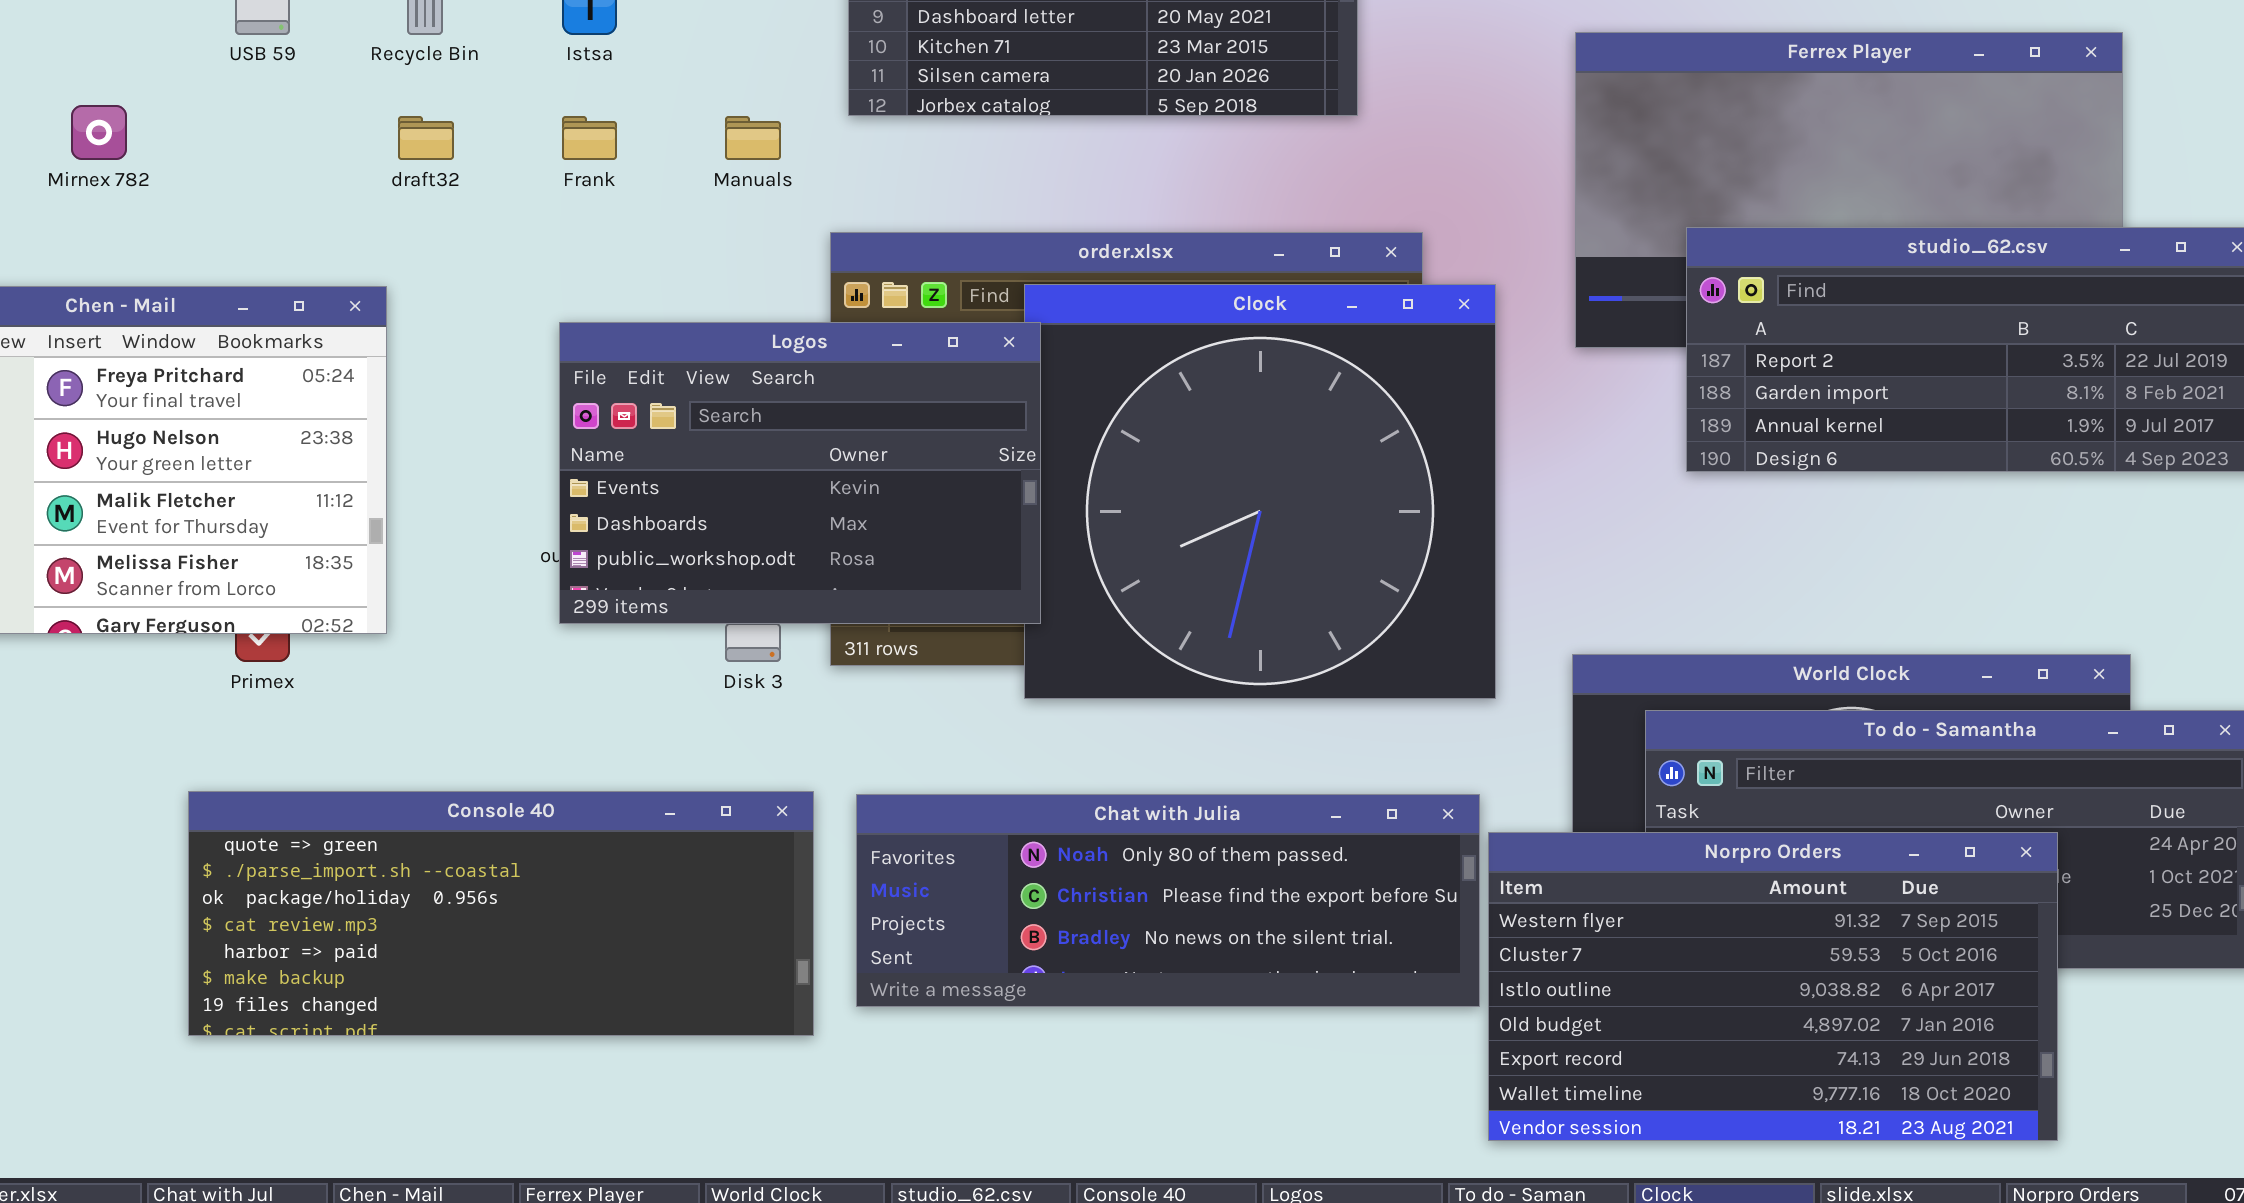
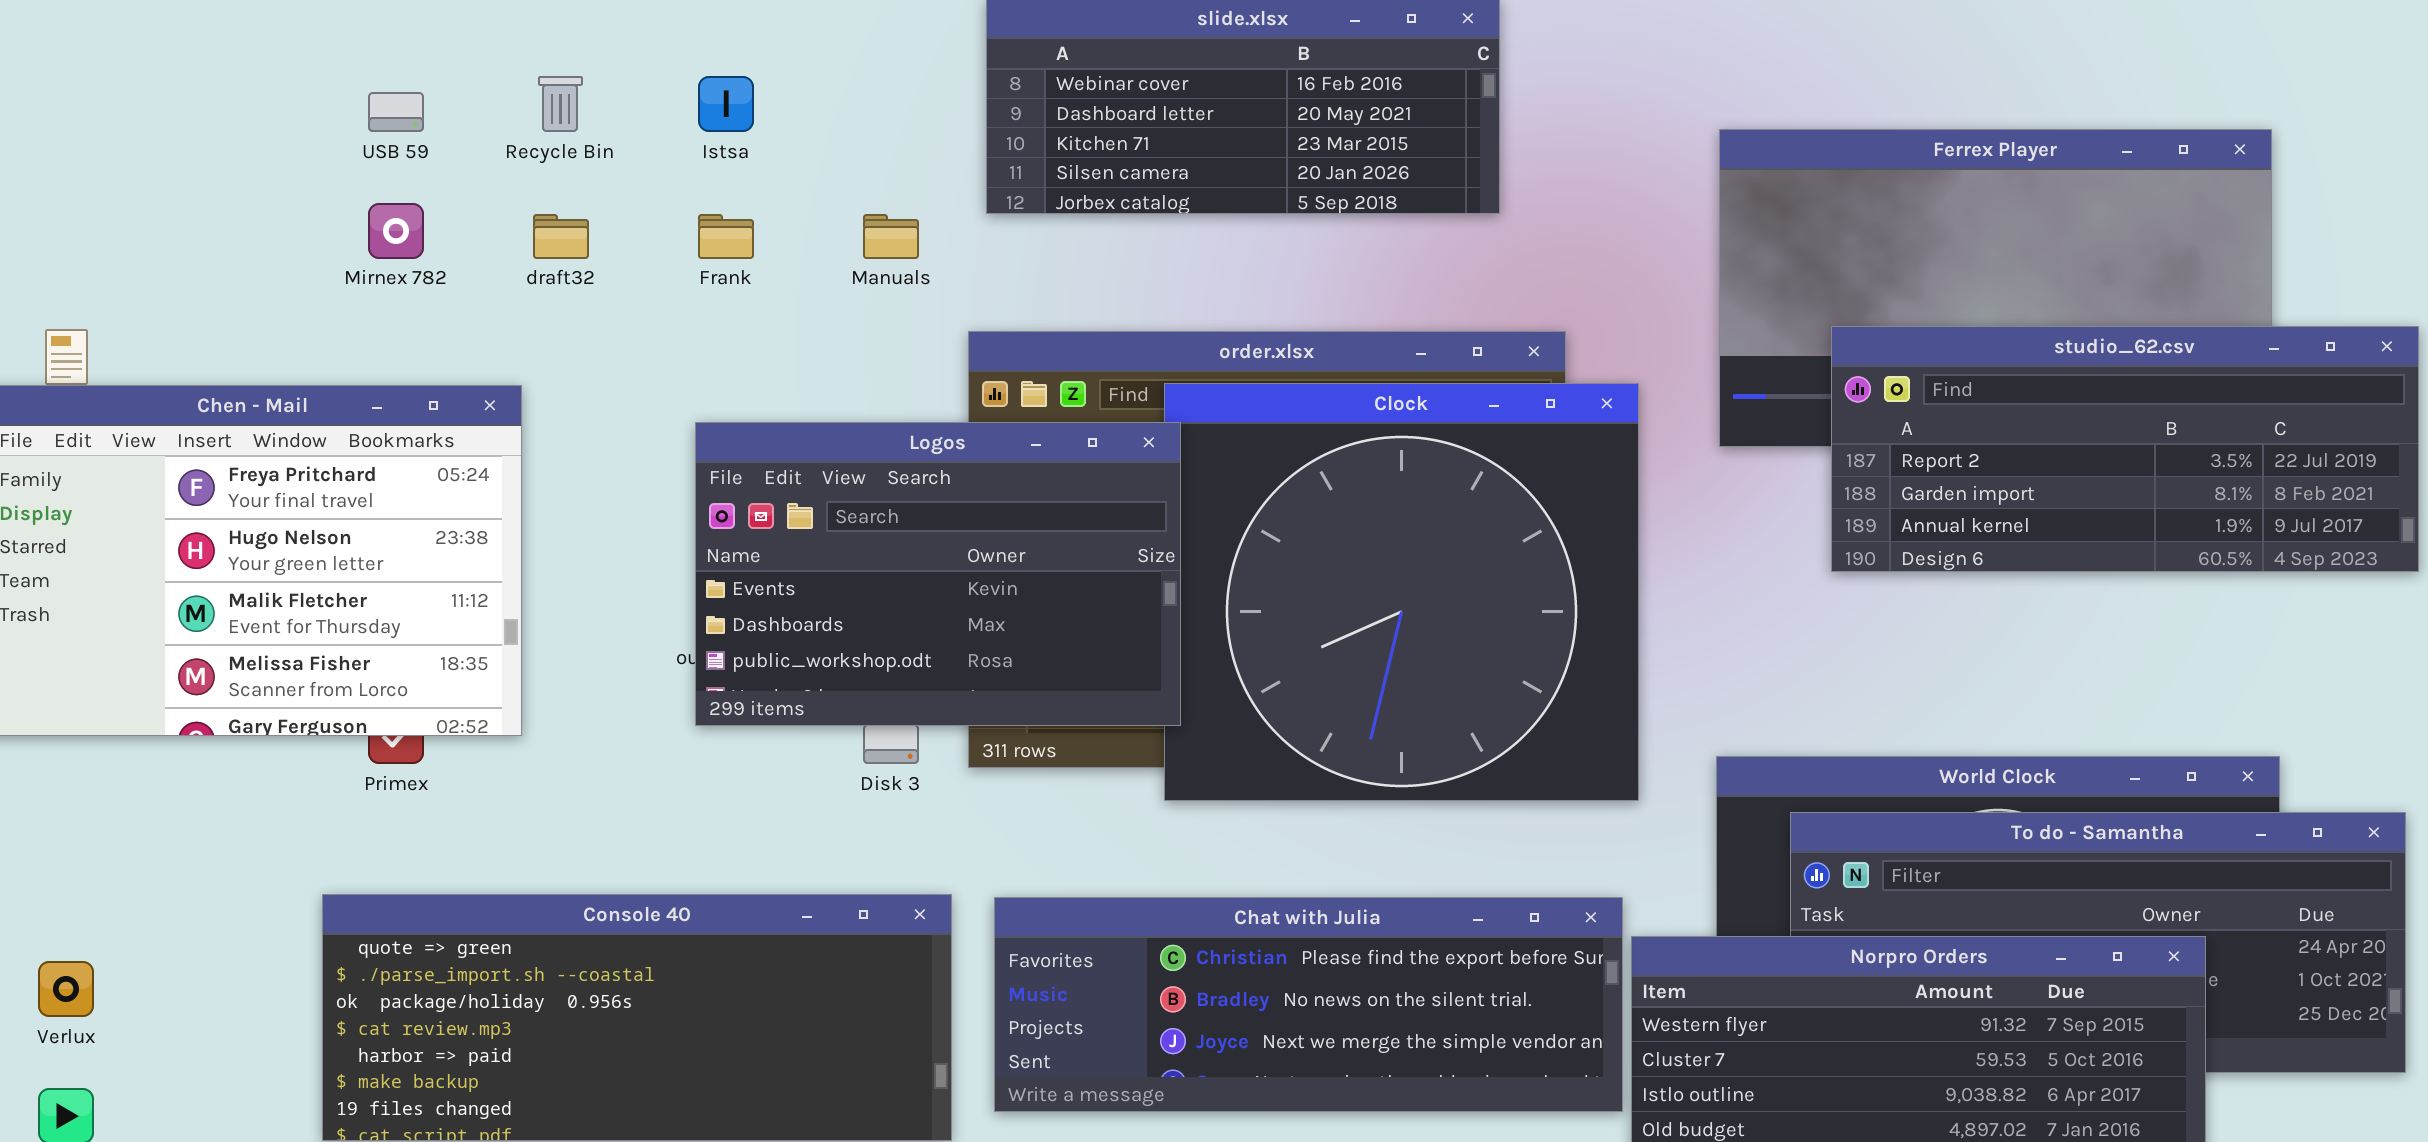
Mirnex 782: [71,105,127,160] -> [368,203,424,259], moved
Chat with Julia: [856,794,1480,1007] -> [994,897,1623,1112], scrolled down 1 row

